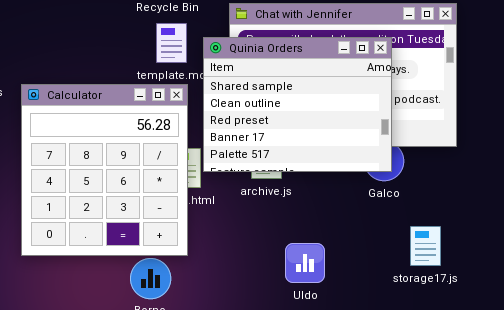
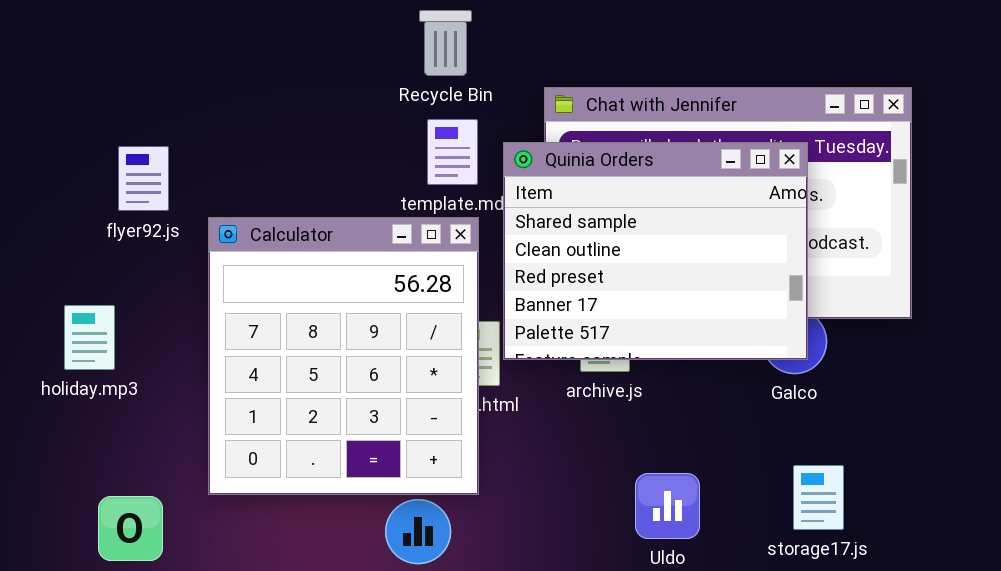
storage17.js: [410,226,441,266] -> [793,465,844,530], moved

